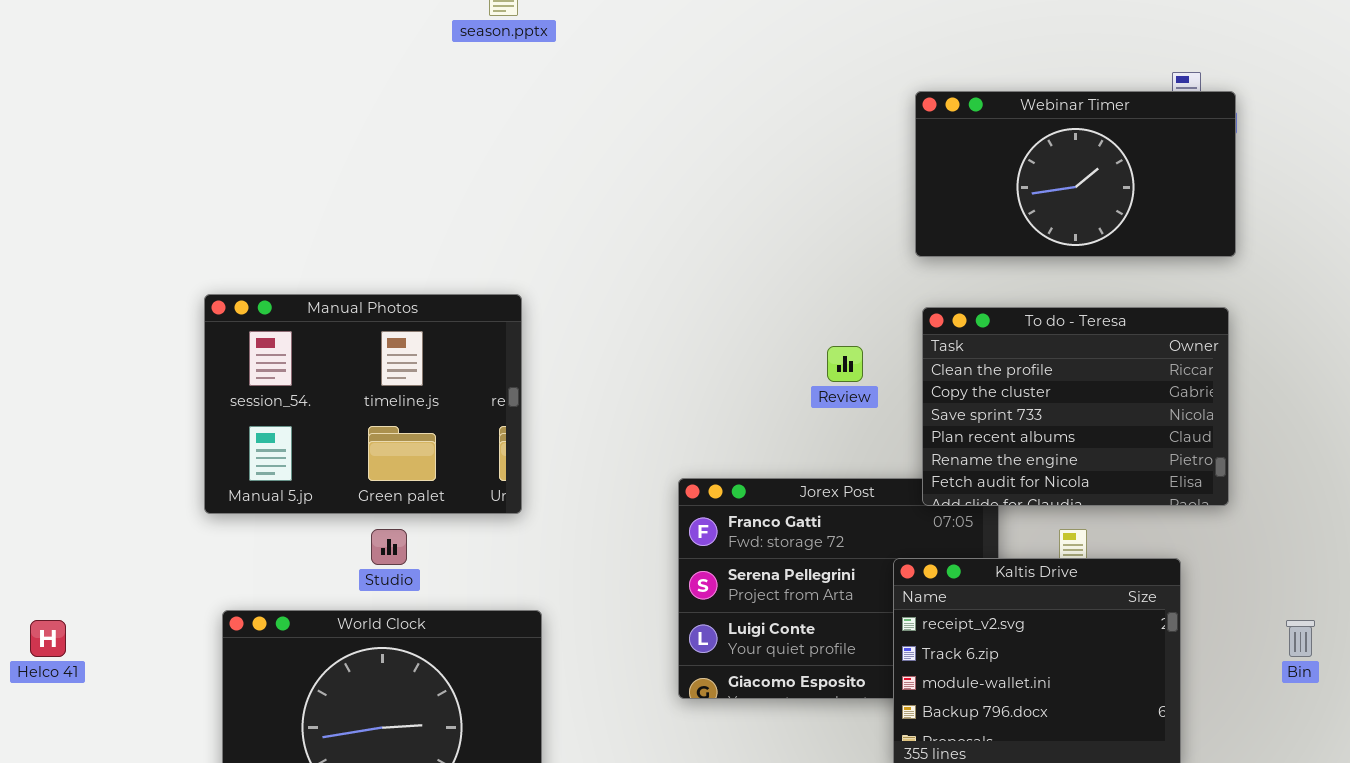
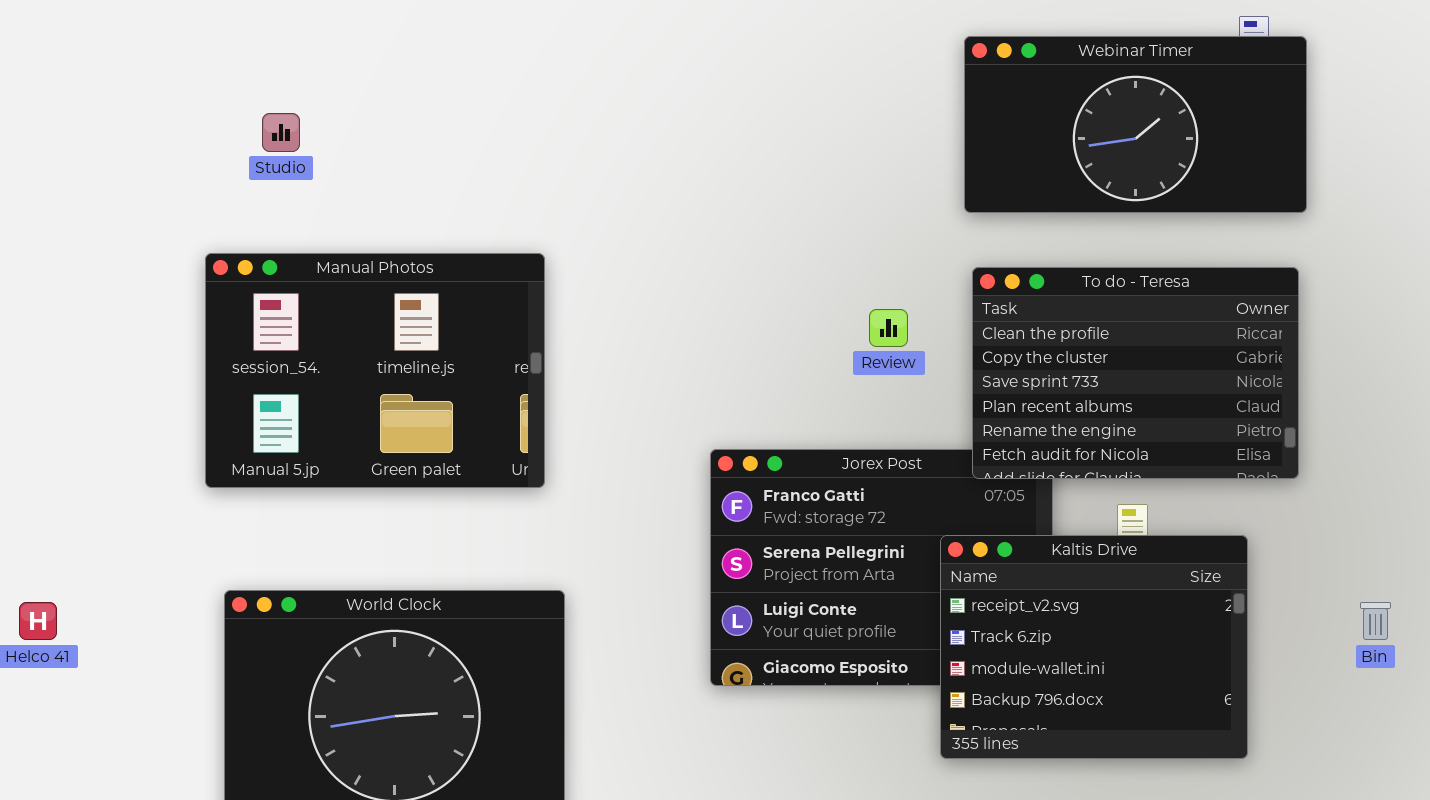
Studio: [371,529,407,565] -> [262,113,300,152], moved

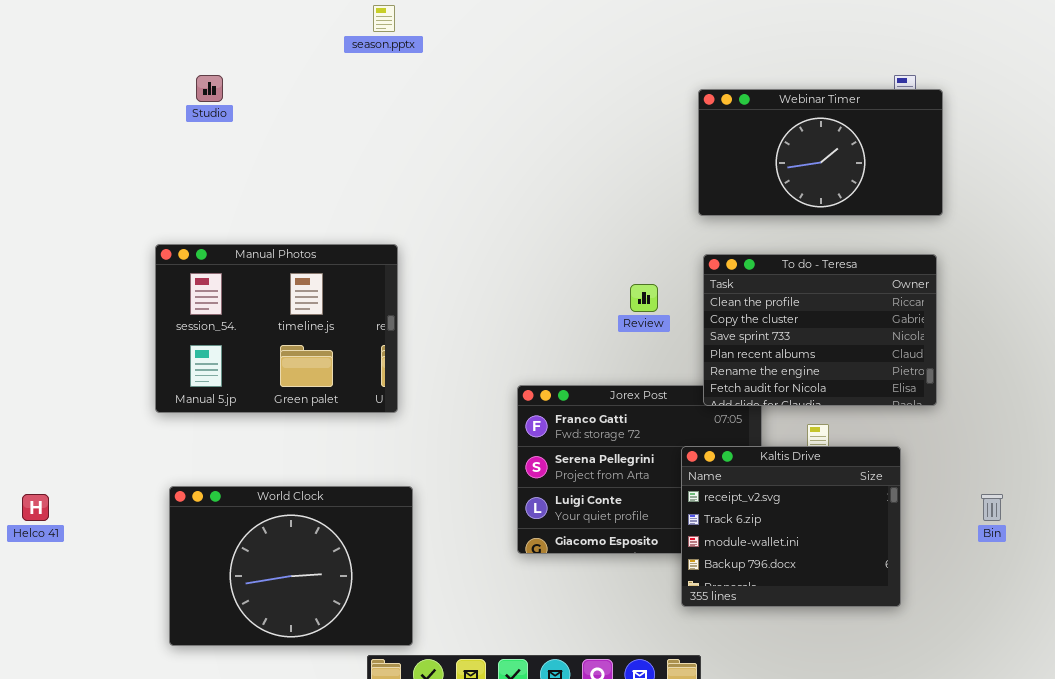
Studio: [262,113,300,152] -> [196,75,223,102], moved

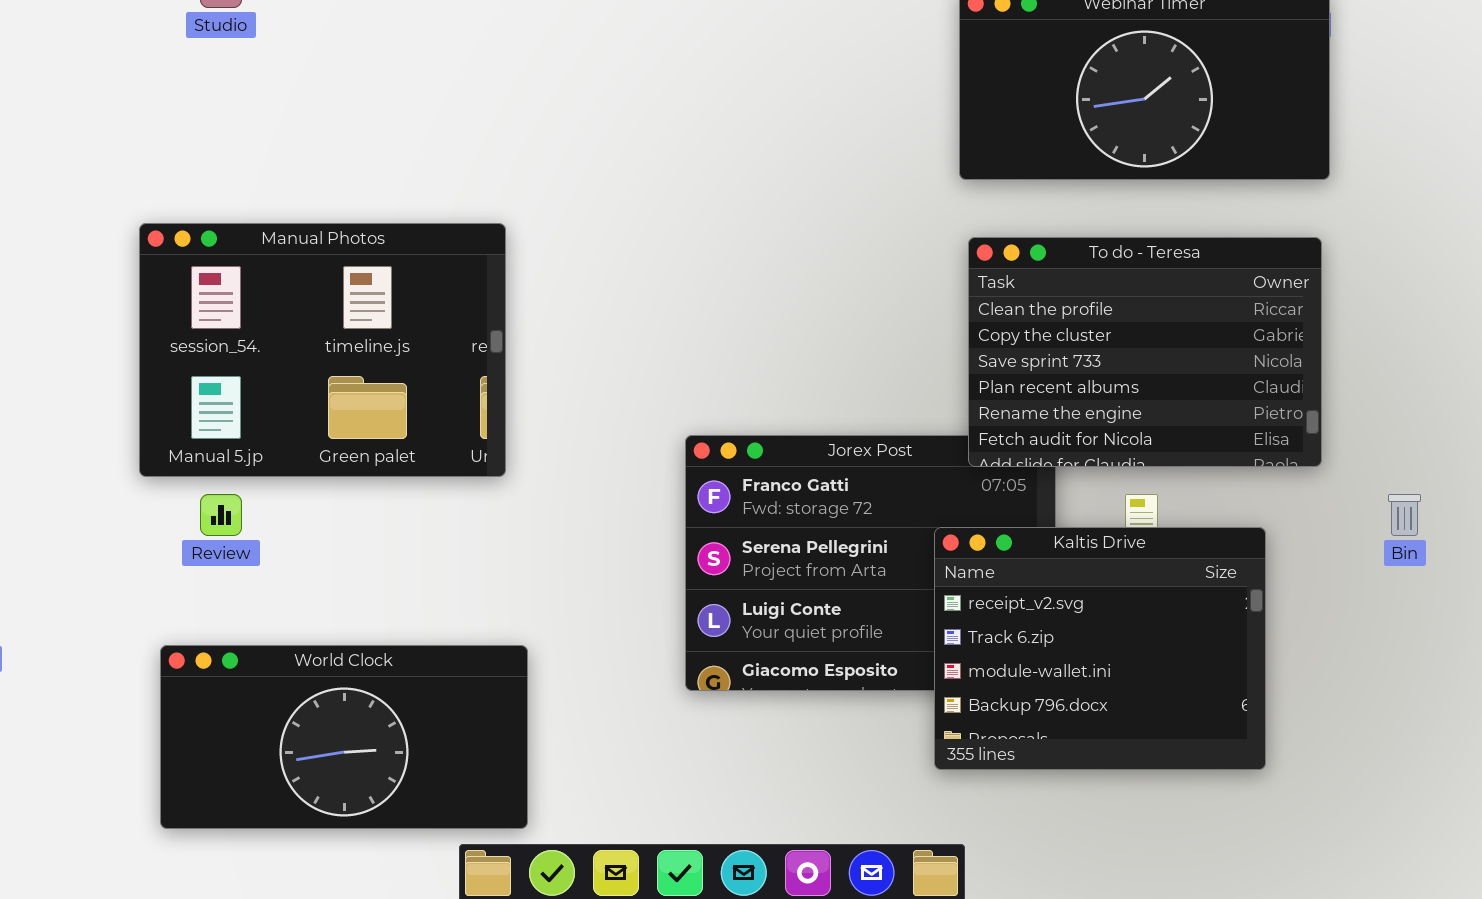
Review: [630,284,658,312] -> [200,494,242,536], moved
World Clock: [169,486,413,646] -> [160,645,528,829], resized
Bin: [981,494,1003,521] -> [1388,494,1421,536], moved

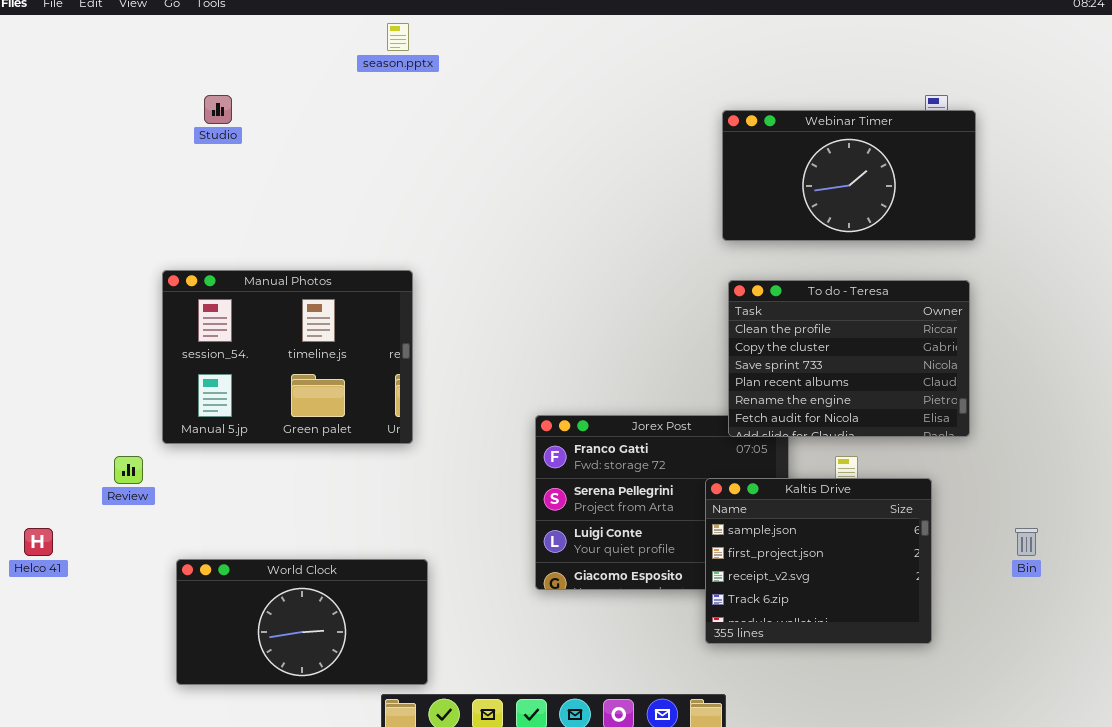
Review: [200,494,242,536] -> [114,456,143,484], moved
Bin: [1388,494,1421,536] -> [1015,528,1038,556], moved
Kaltis Drive: [934,527,1266,770] -> [705,478,932,644], scrolled up 2 rows

